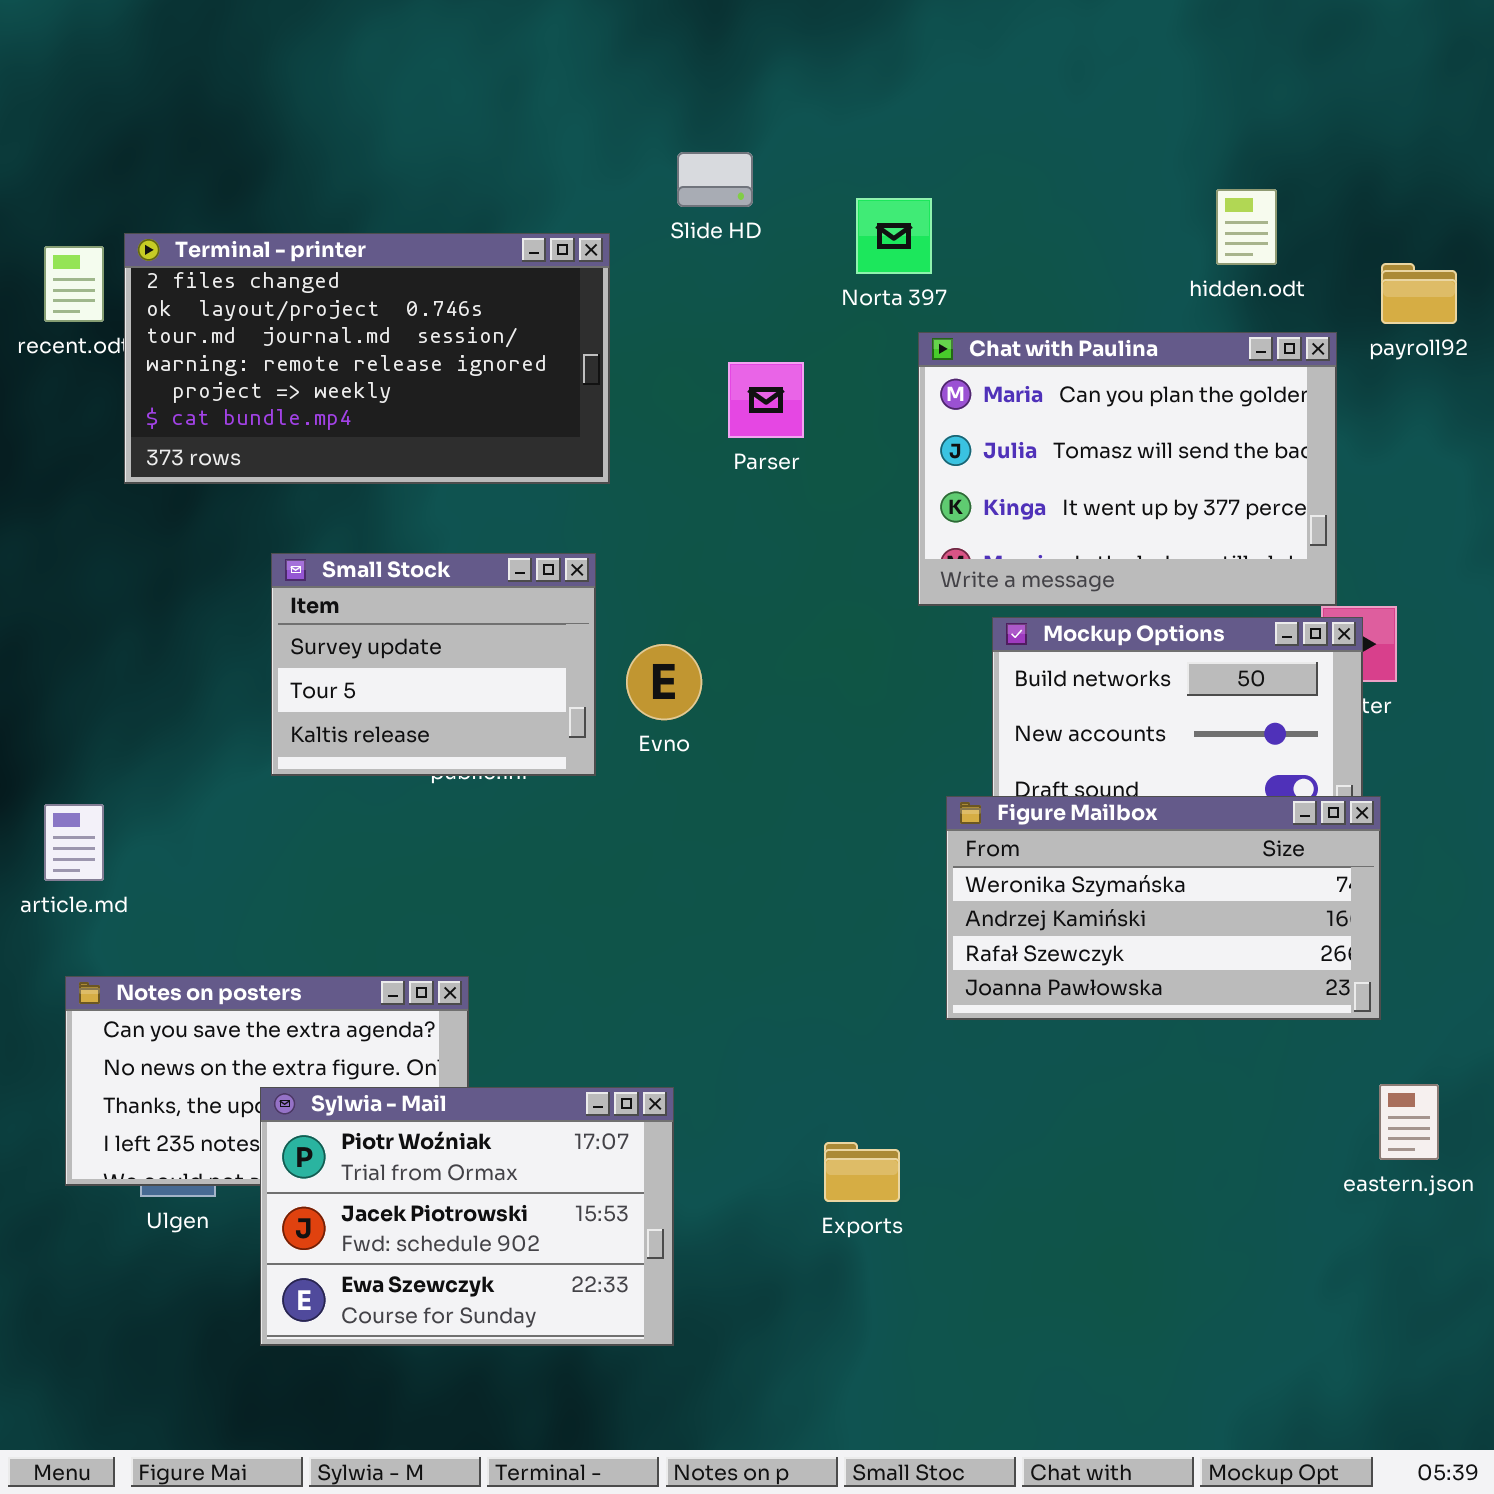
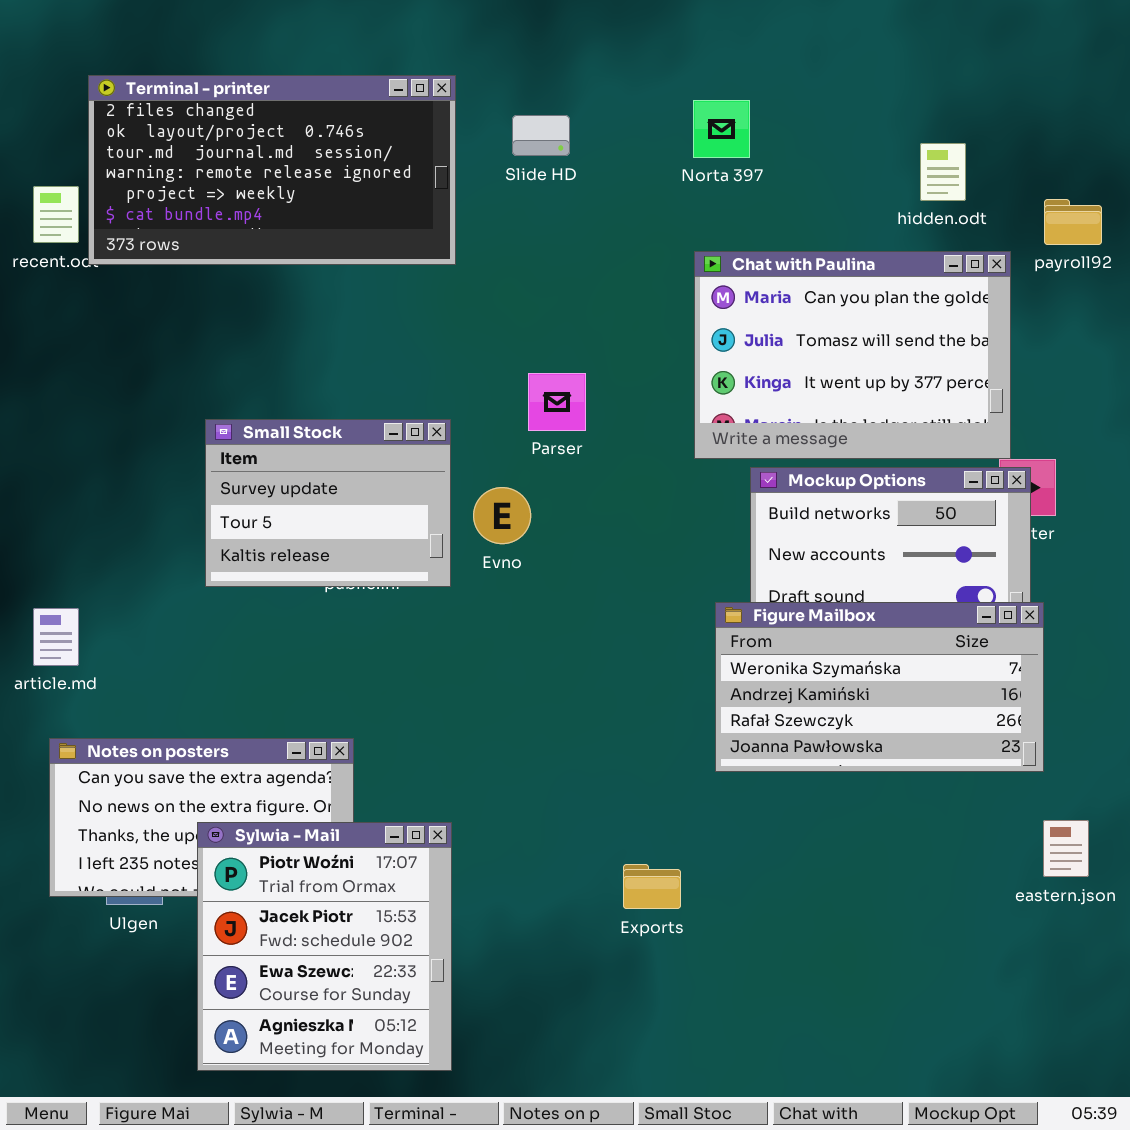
Norta 397: [856,198,932,274] -> [693,100,750,158], moved
Terminal - printer: [124,233,610,484] -> [88,75,456,265], moved
Parser: [728,362,804,438] -> [528,373,586,431], moved
Sylwia - Mail: [260,1087,674,1346] -> [197,822,452,1071], resized

